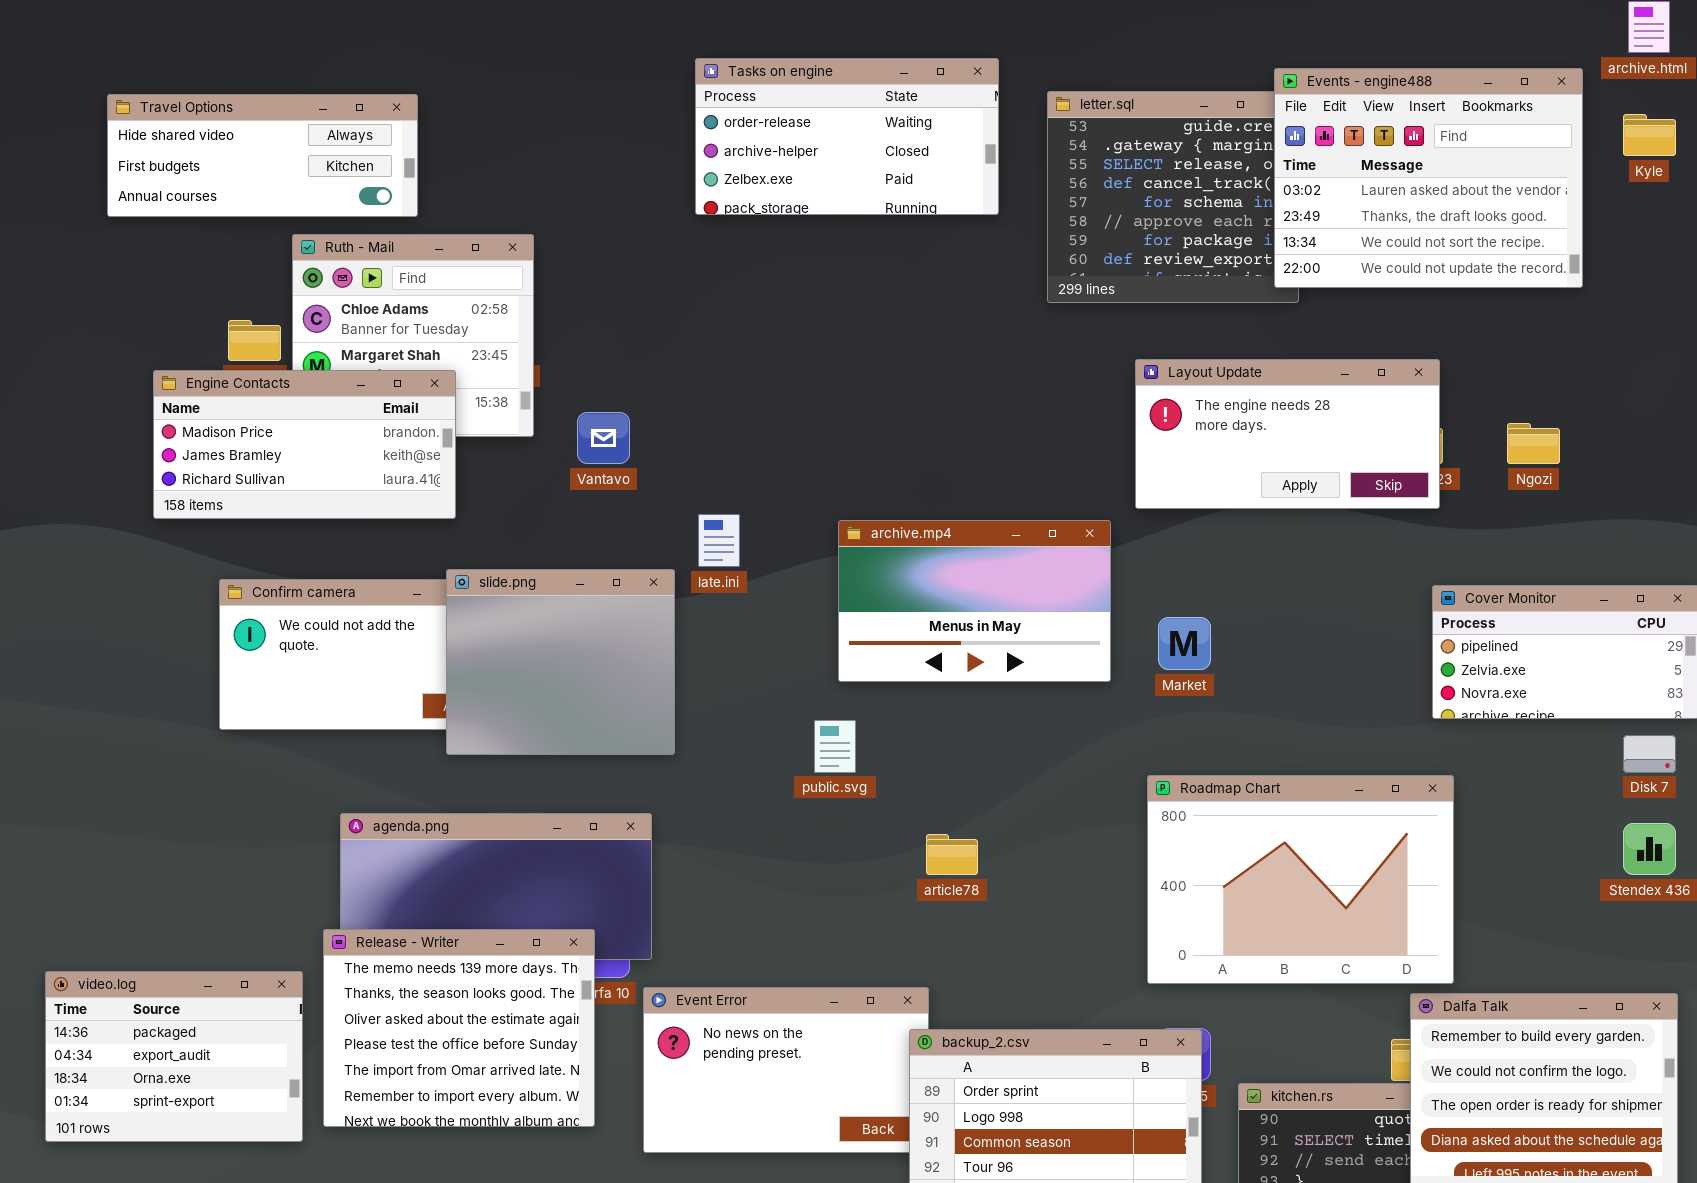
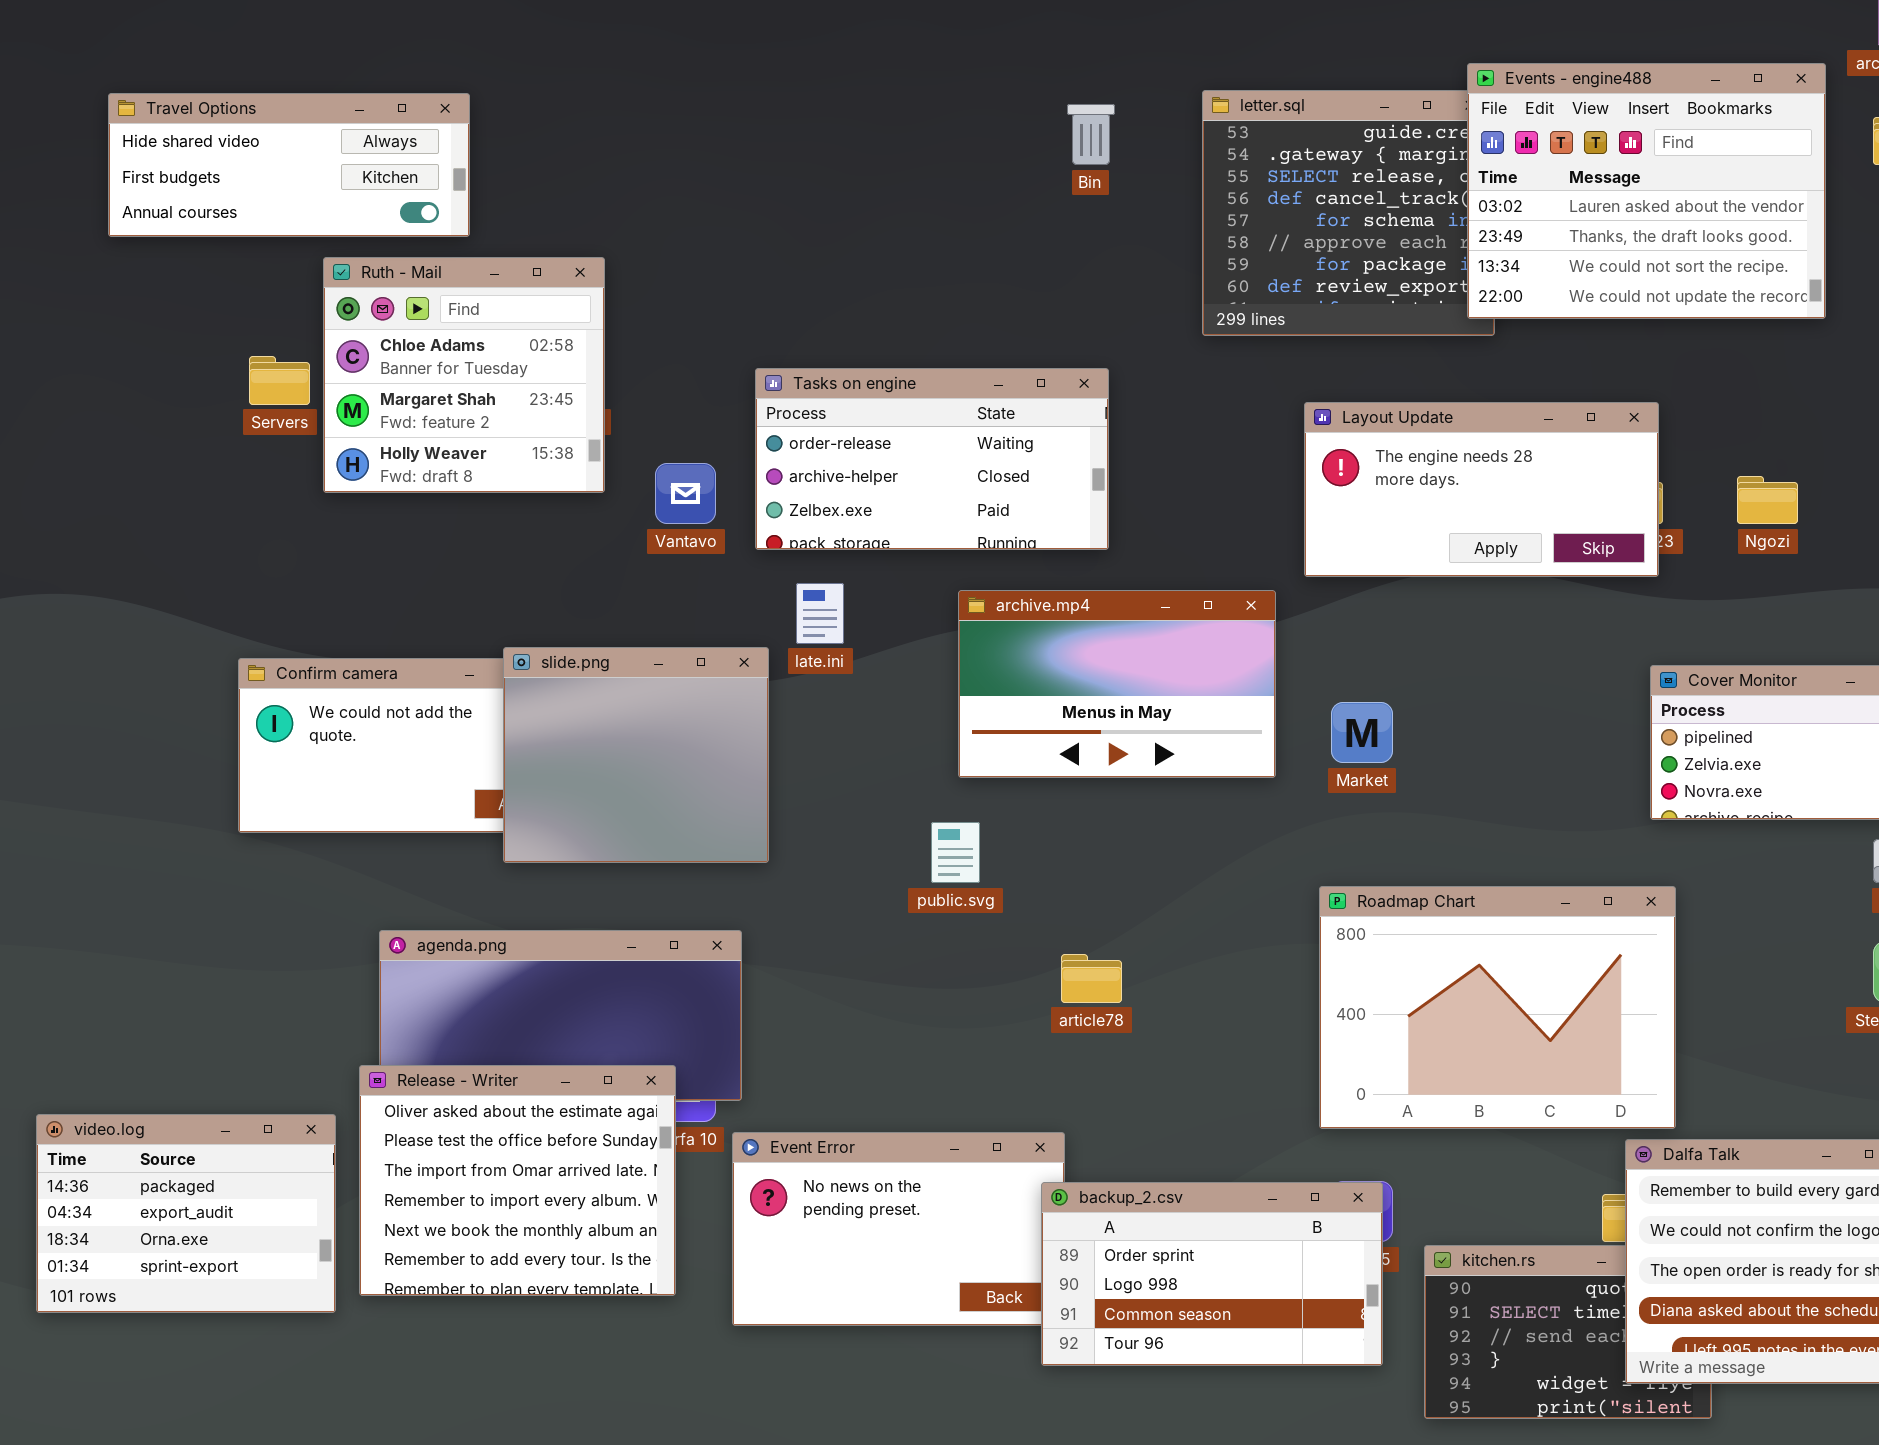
Tasks on engine: [695,58,999,215] -> [755,368,1109,550], moved
Engine Contacts: [153,370,456,519] -> none, closed
Release - Writer: [323,929,595,1127] -> [359,1065,676,1296], scrolled down 2 rows

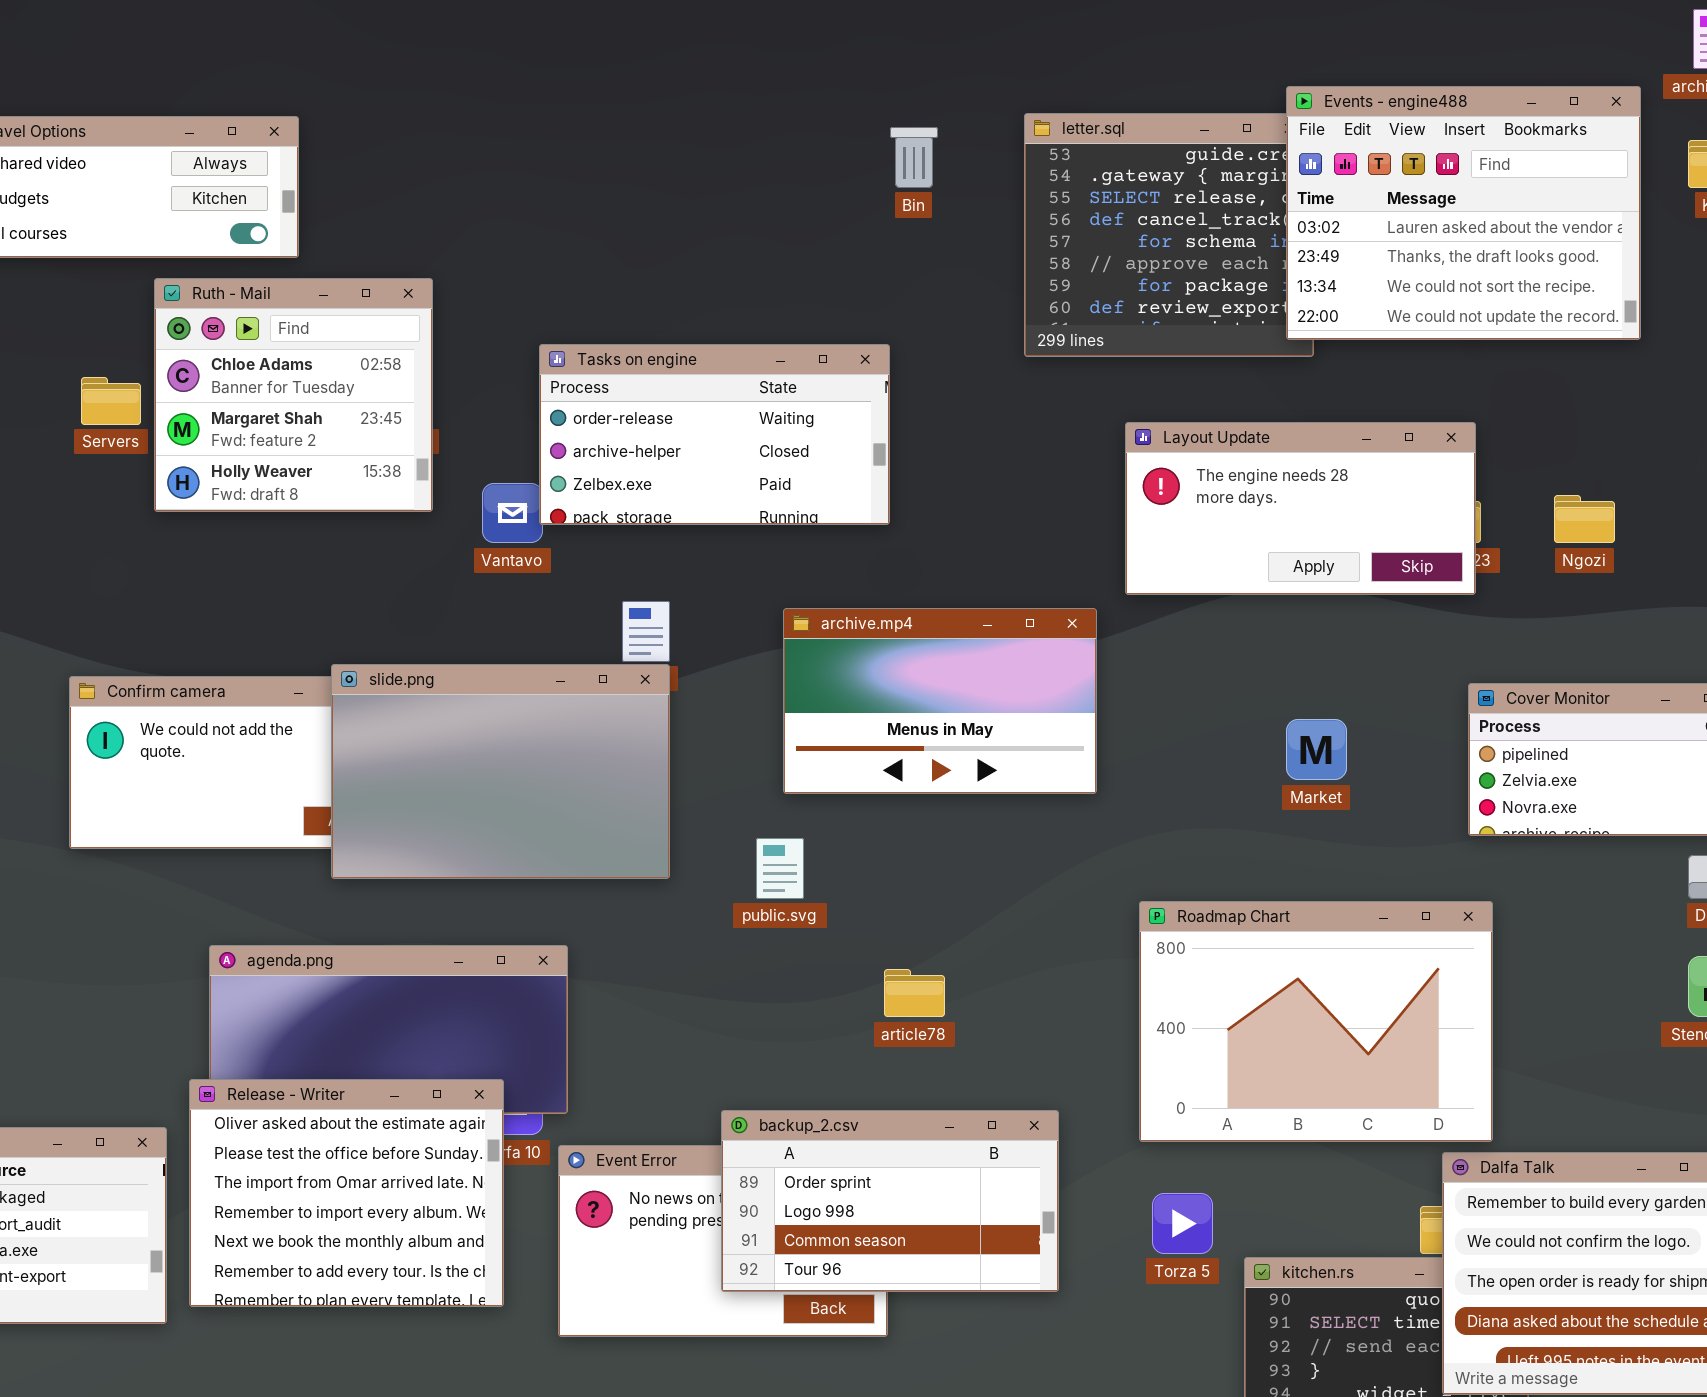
Tasks on engine: [755,368,1109,550] -> [539,344,890,525], moved
slide.png: [503,647,769,863] -> [331,664,670,879], resized
Market: [1331,702,1393,763] -> [1286,719,1347,780], moved
backup_2.csv: [1041,1182,1383,1366] -> [721,1110,1059,1292], moved

